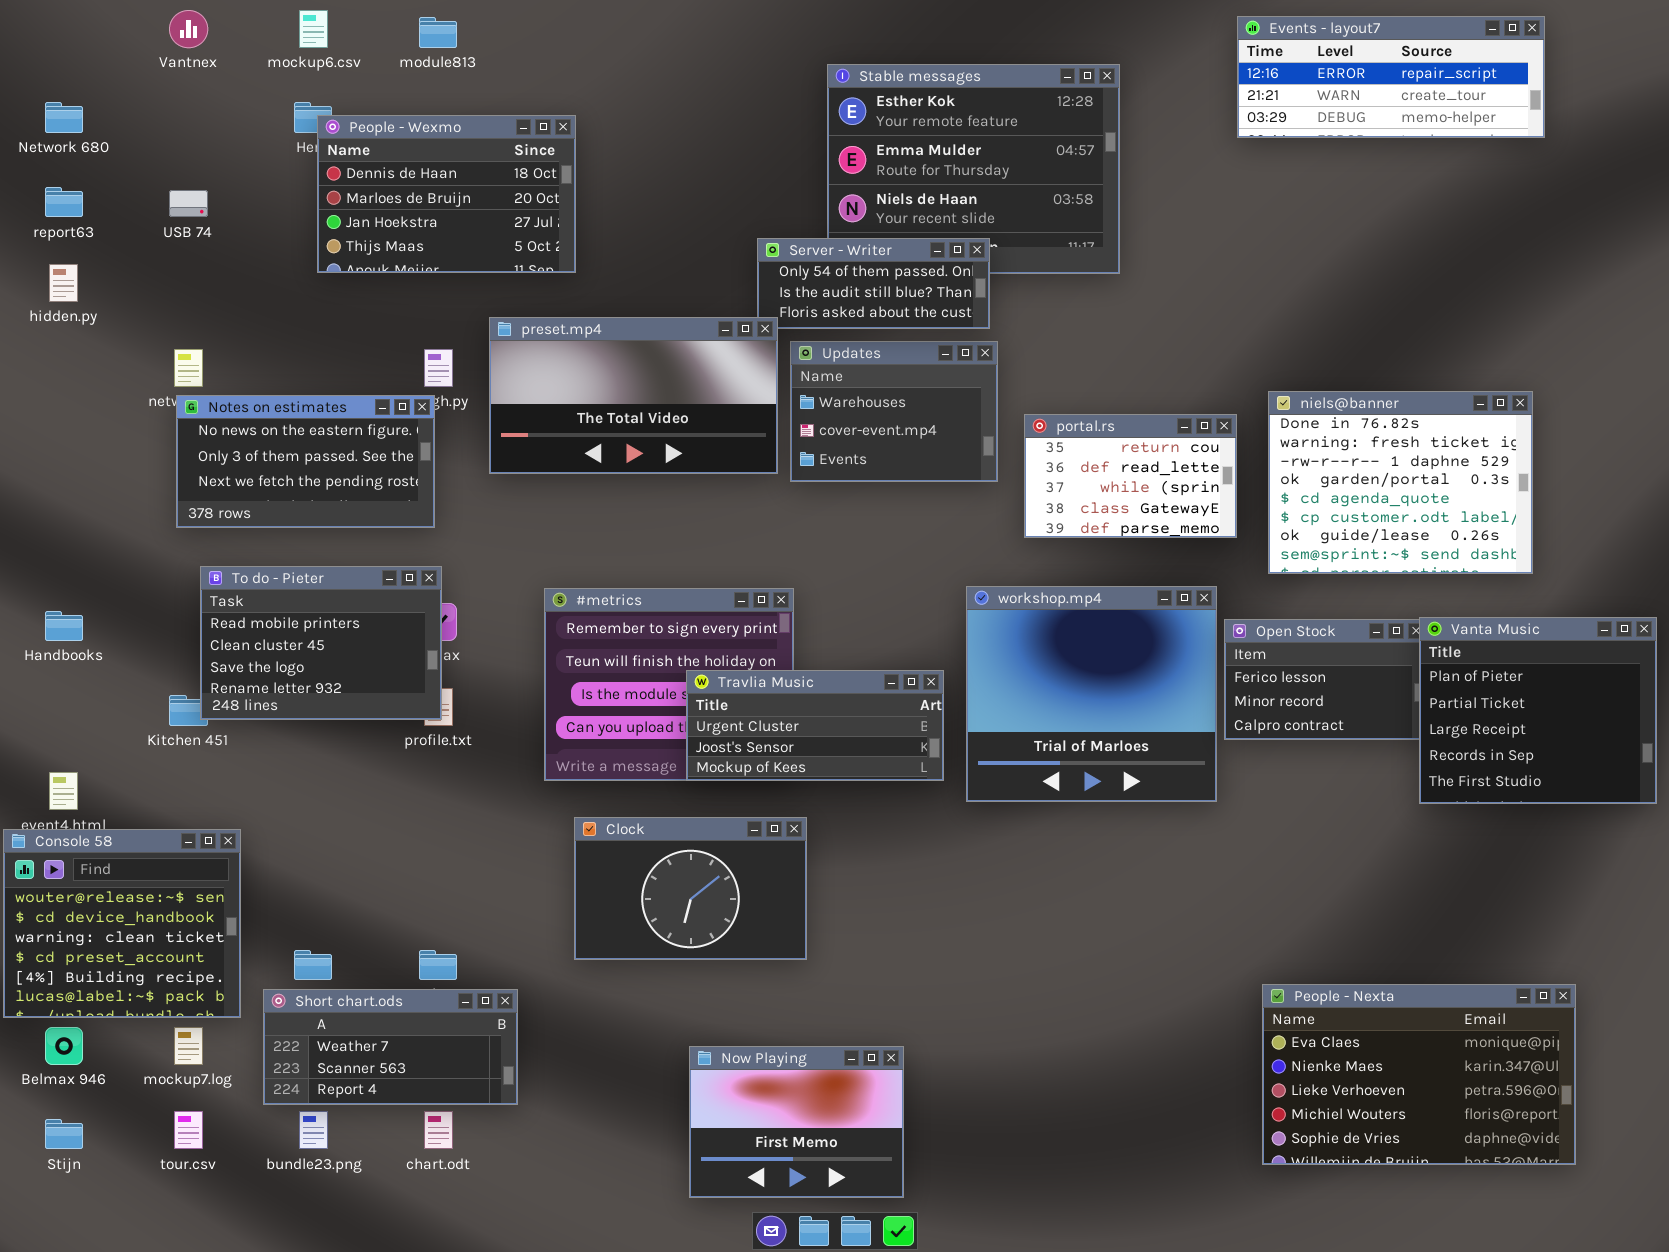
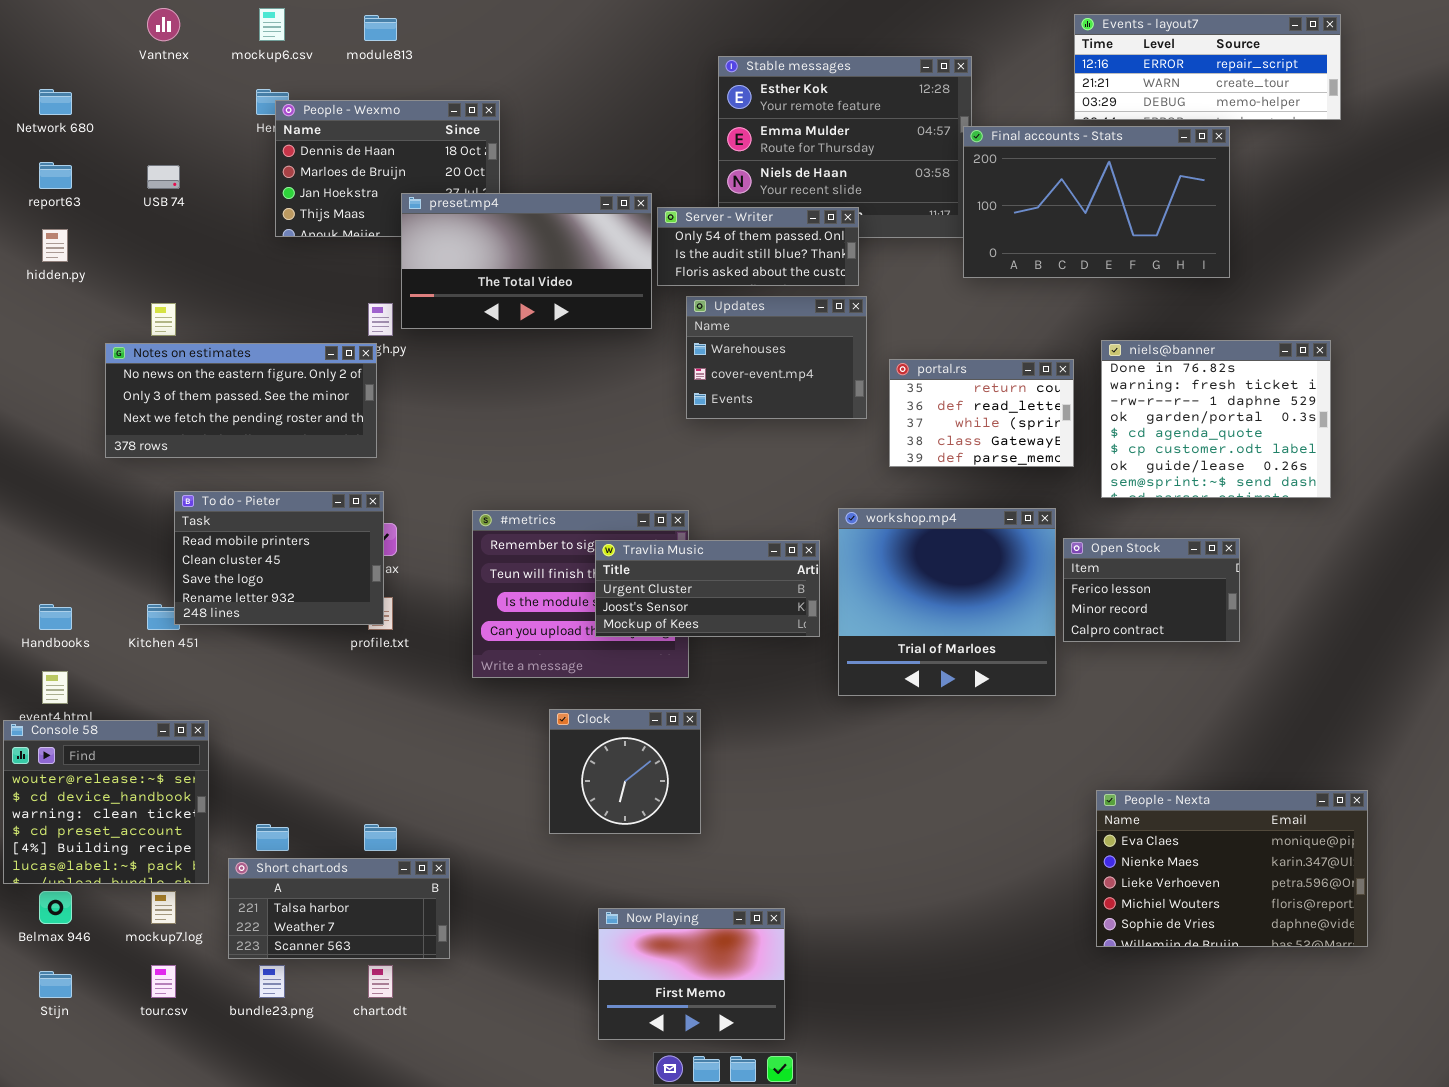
Final accounts - Stats: none -> [963,126,1230,278], opened
preset.mp4: [489,317,778,474] -> [401,193,652,329], moved
Notes on estimates: [176,395,435,528] -> [105,343,377,458], resized
Handbooks: [45,611,83,641] -> [39,604,72,630], moved
Vanta Music: [1419,617,1657,804] -> none, closed
Travlia Music: [686,670,944,781] -> [595,540,820,637], moved
Clock: [574,817,807,960] -> [549,709,701,834], resized
People - Nexta: [1262,984,1576,1165] -> [1096,790,1368,947], moved
Short chart.ods: [263,989,518,1105] -> [228,858,450,959], scrolled up 1 row

